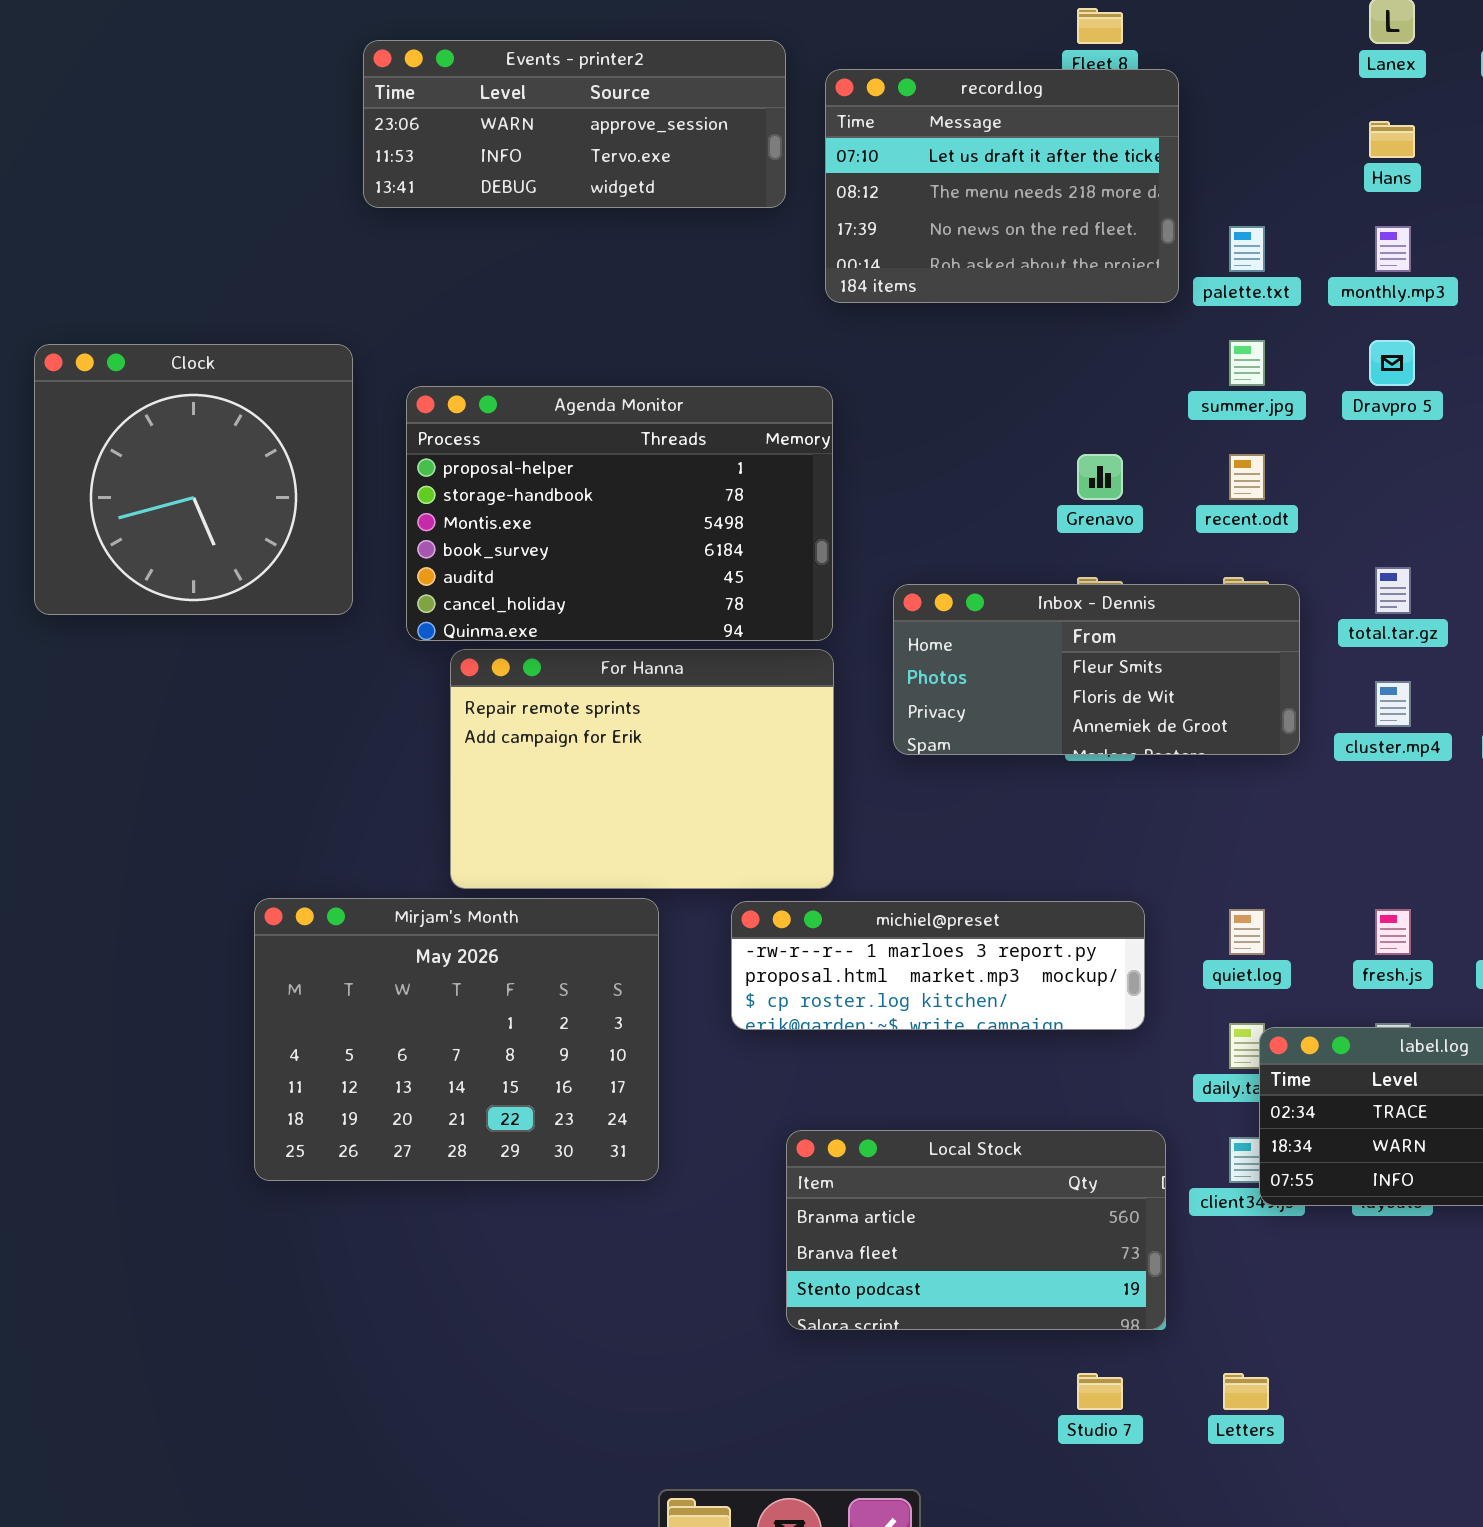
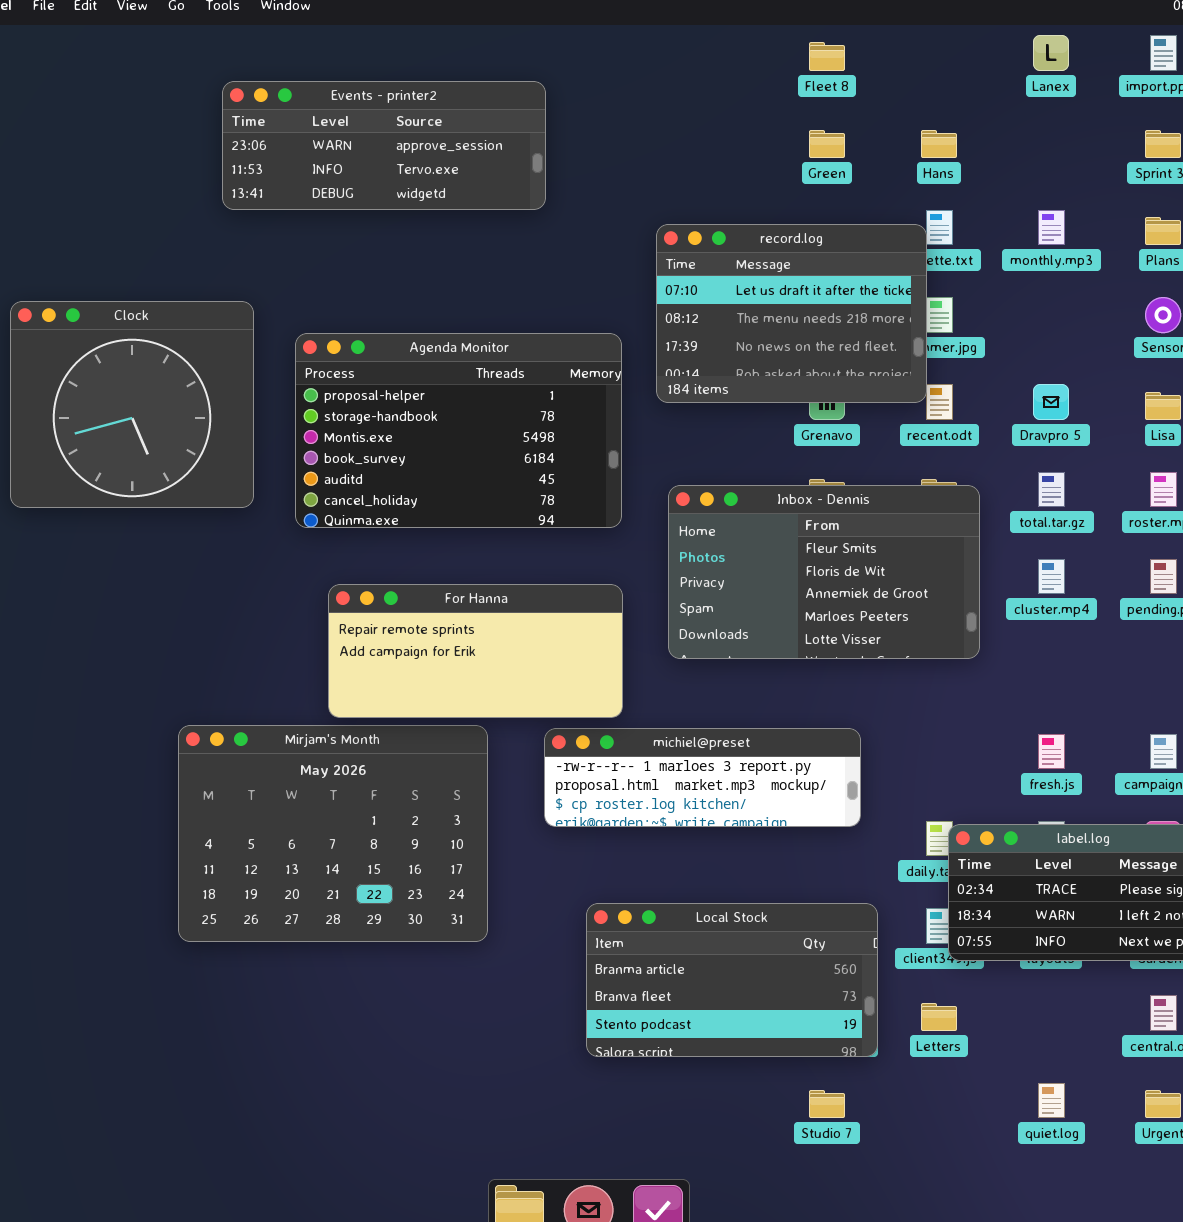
Events - printer2: [363,40,786,208] -> [222,81,546,210], moved
record.log: [825,69,1179,303] -> [656,224,927,403], moved
Hans: [1369,121,1415,158] -> [921,130,957,158], moved
Dravpro 5: [1369,340,1415,386] -> [1033,384,1069,420], moved
Inbox - Dennis: [893,584,1300,755] -> [668,485,980,659], resized
For Hanna: [450,649,834,889] -> [328,584,623,718], resized
quiet.log: [1229,909,1265,955] -> [1038,1083,1065,1118], moved
Letters: [1223,1373,1269,1410] -> [921,1003,957,1031], moved

